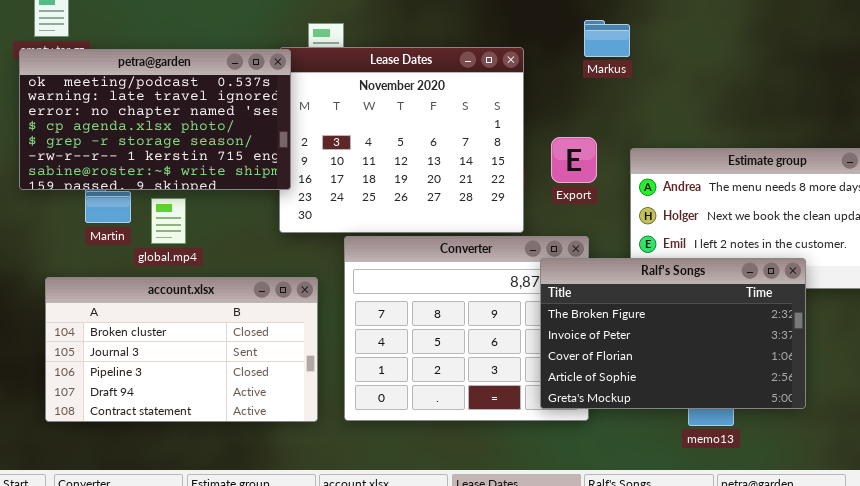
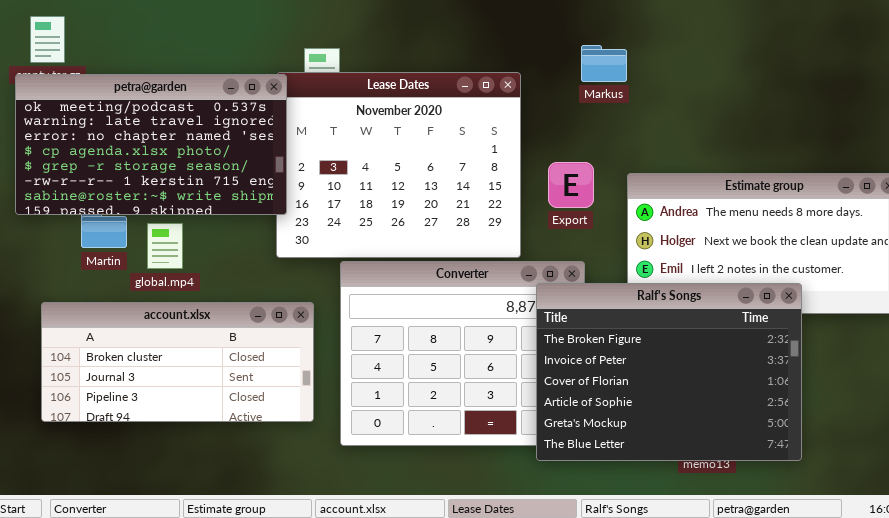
Ralf's Songs: [540,258,806,409] -> [536,283,802,461], resized
account.xlsx: [45,277,318,422] -> [41,302,314,422], resized

